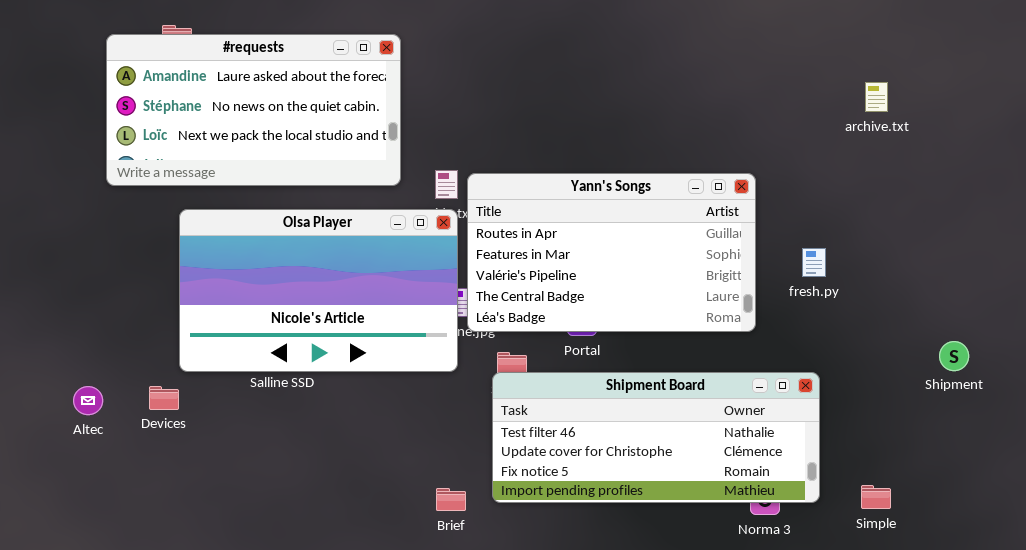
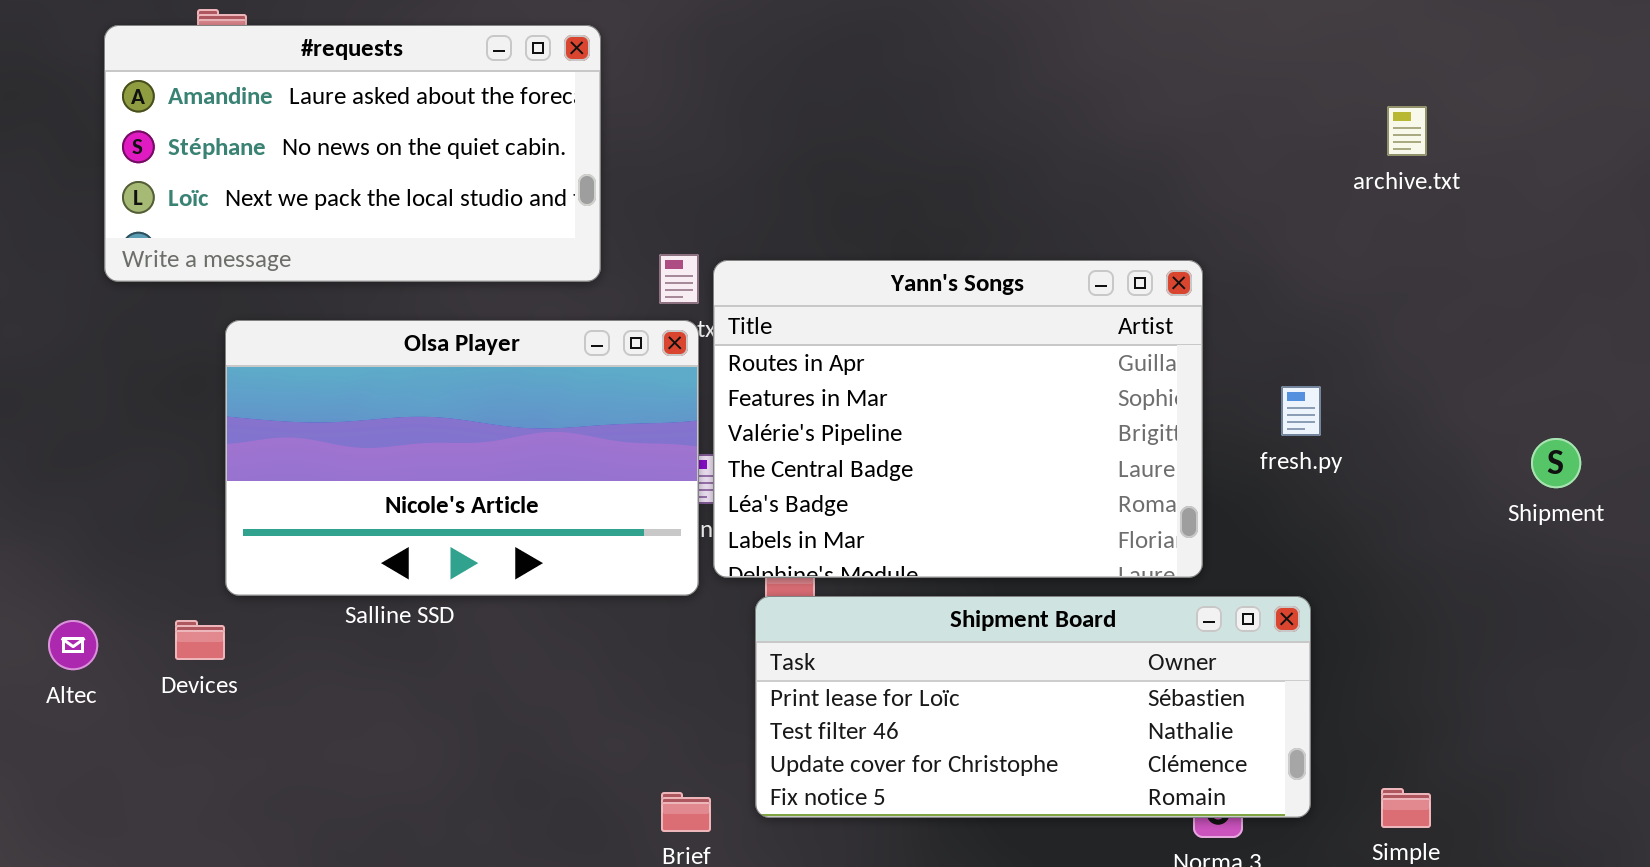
Yann's Songs: [467,173,756,332] -> [713,260,1203,578], resized
Shipment: [939,341,969,371] -> [1531,438,1581,488], moved
Shipment Board: [492,372,820,503] -> [755,596,1311,818], scrolled up 1 row

